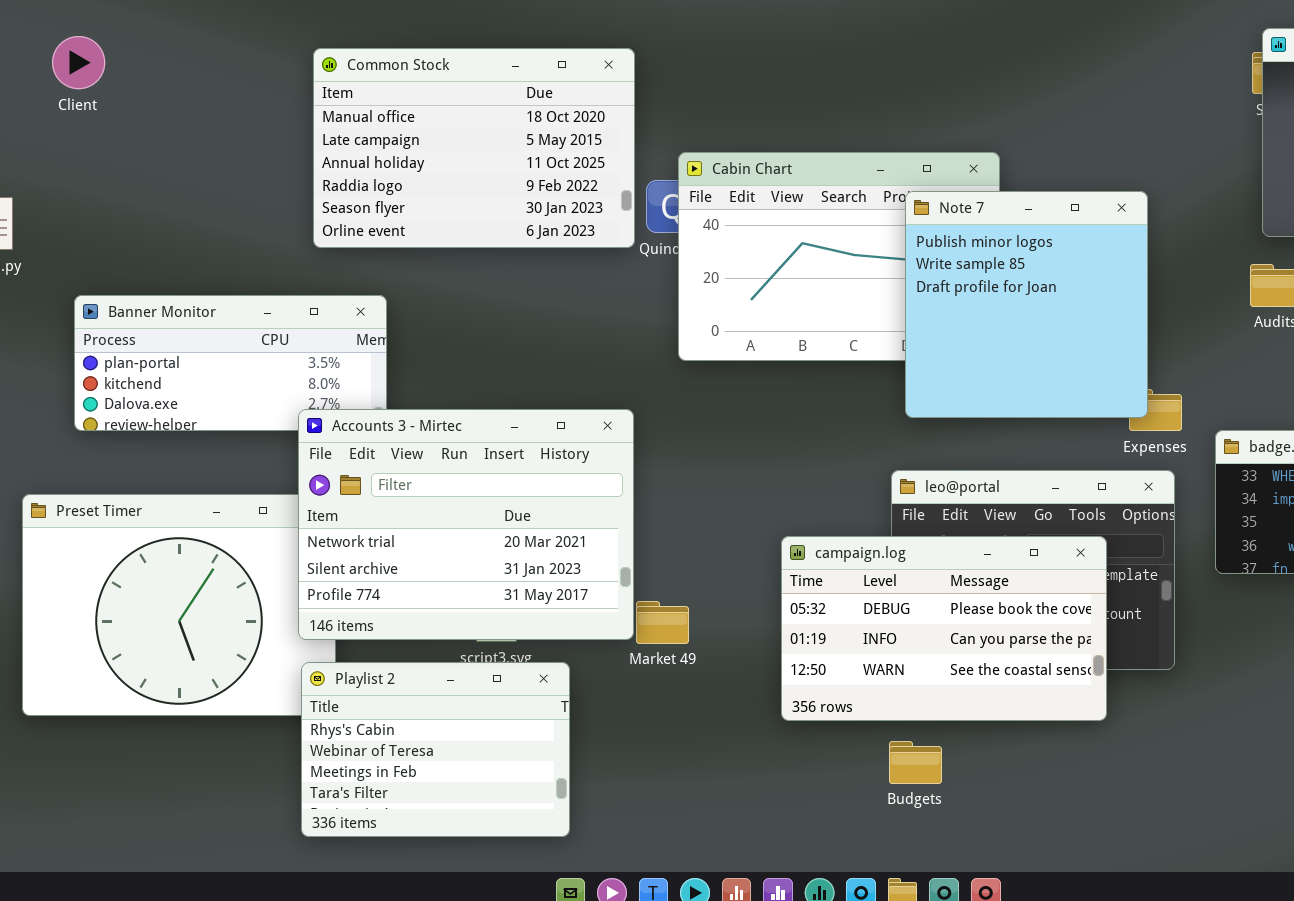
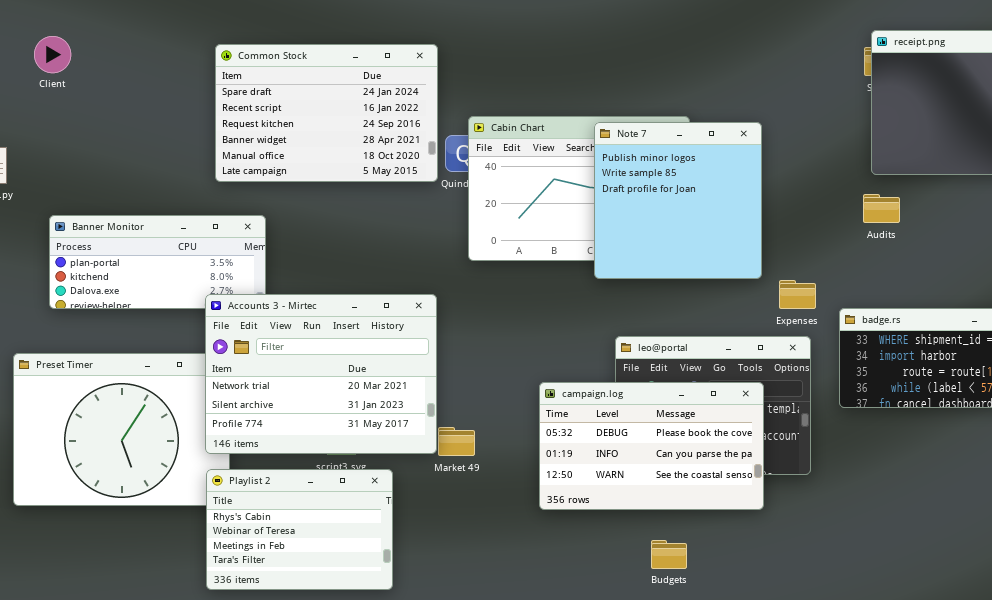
Common Stock: [313,48,635,248] -> [215,44,438,182], scrolled up 4 rows
Note 7: [905,191,1148,418] -> [594,122,762,279], moved
Budgets: [889,741,942,784] -> [651,540,687,569], moved

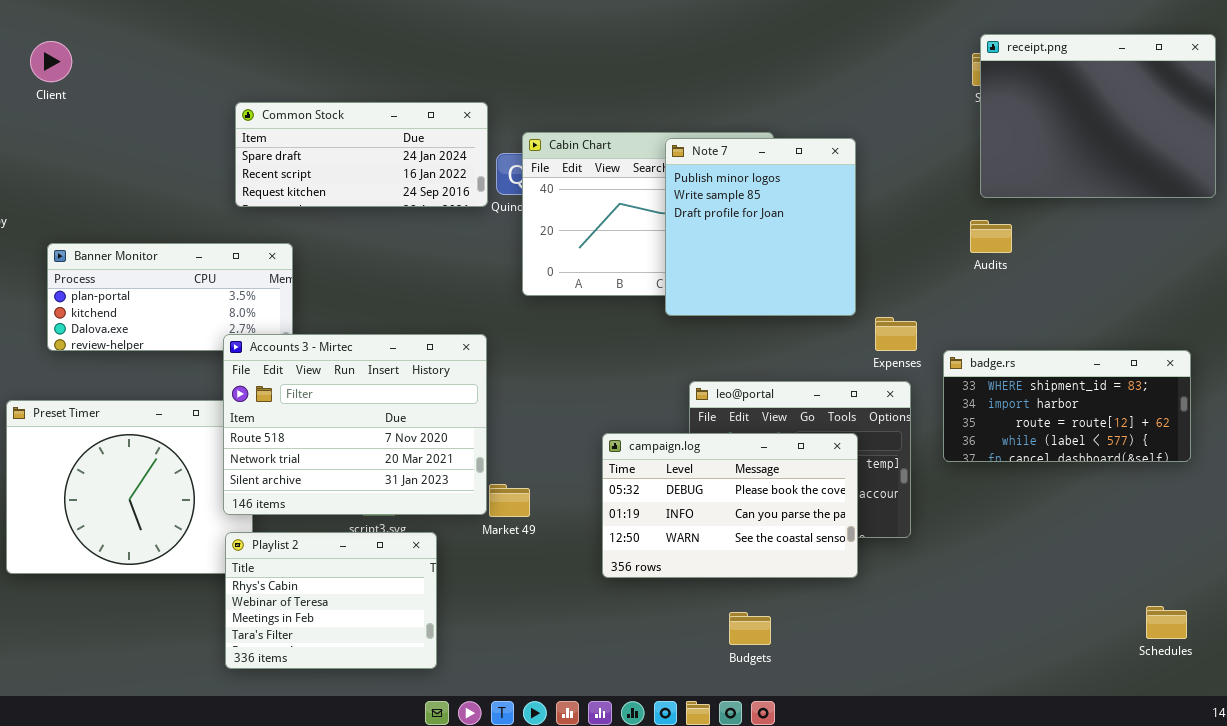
Common Stock: [215,44,438,182] -> [235,102,488,207], resized
Accounts 3 - Mirtec: [205,294,437,454] -> [223,334,487,515], scrolled up 1 row

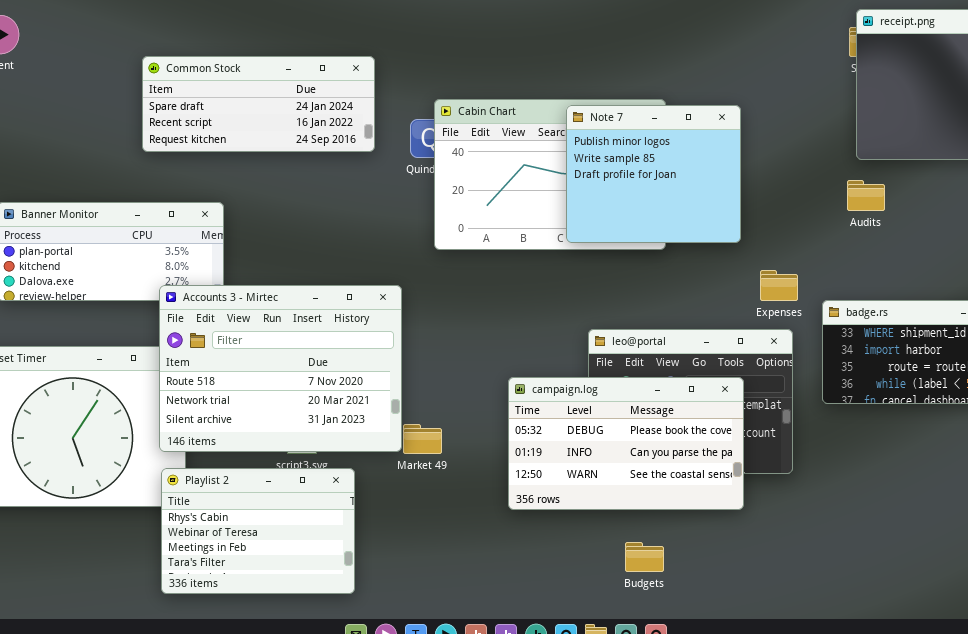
Common Stock: [235,102,488,207] -> [142,56,375,152], moved
Note 7: [665,138,856,316] -> [566,105,741,243], resized

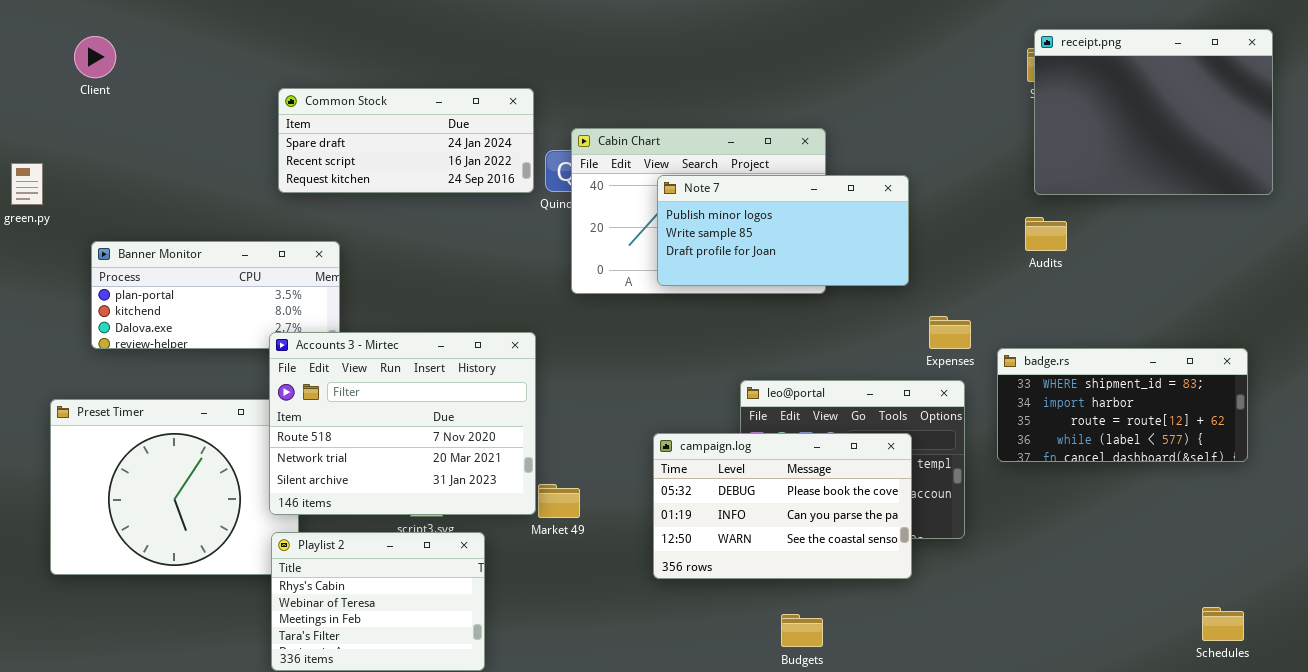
Common Stock: [142,56,375,152] -> [278,88,534,193], moved
Note 7: [566,105,741,243] -> [657,175,909,286], resized

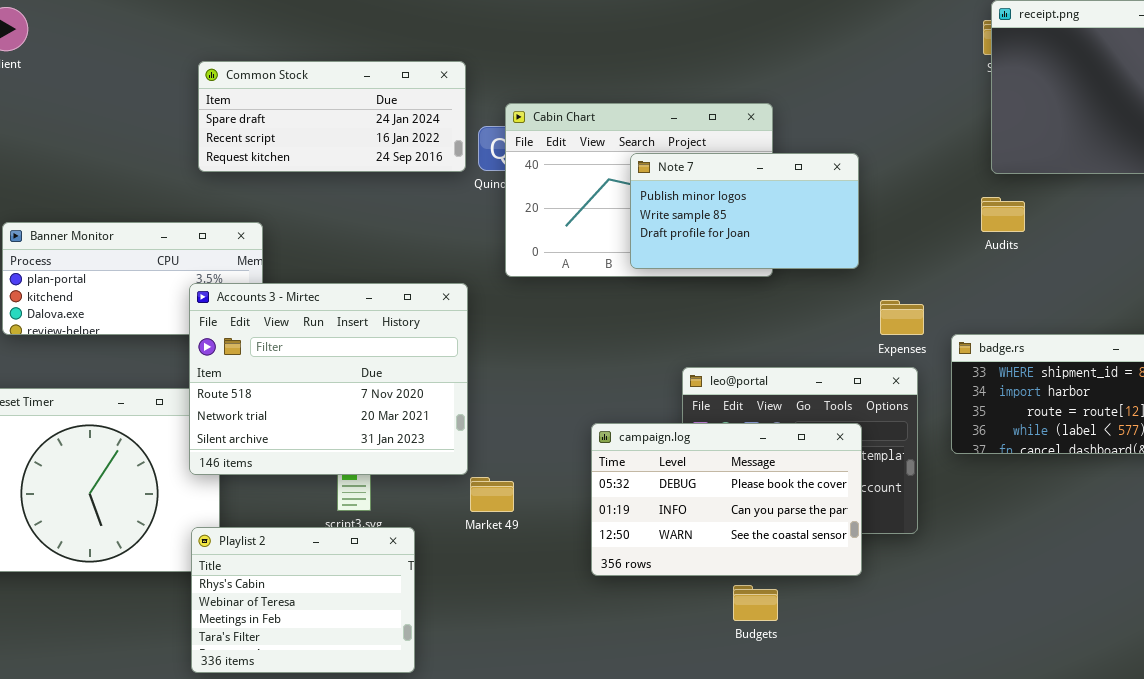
Note 7: [657,175,909,286] -> [630,153,859,269], resized
Accounts 3 - Mirtec: [269,332,536,515] -> [189,283,468,475], moved
Budgets: [781,614,823,647] -> [733,585,778,621], moved

